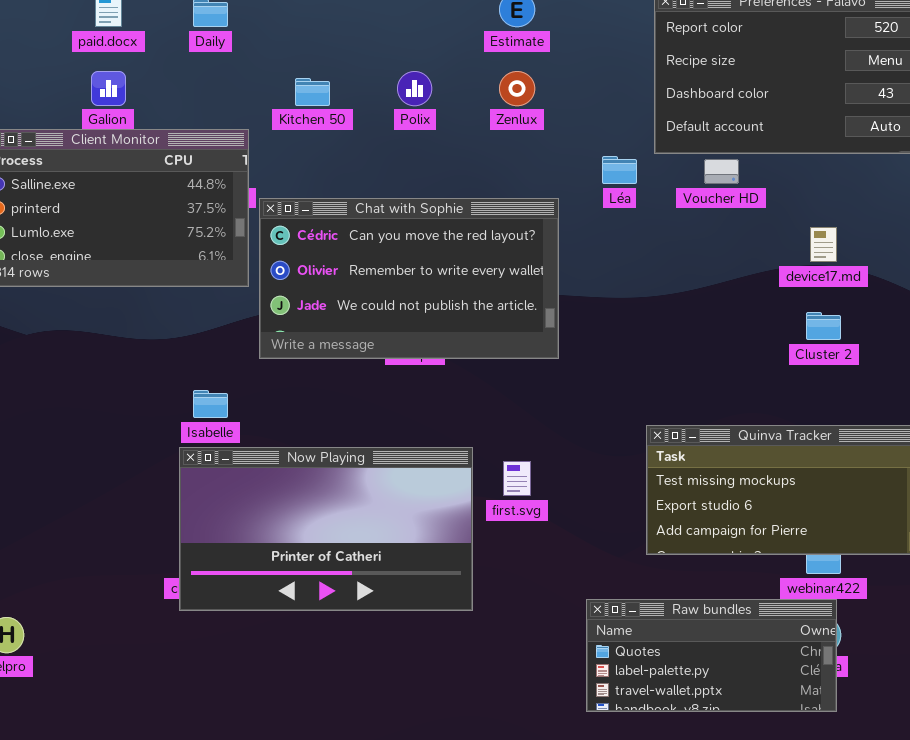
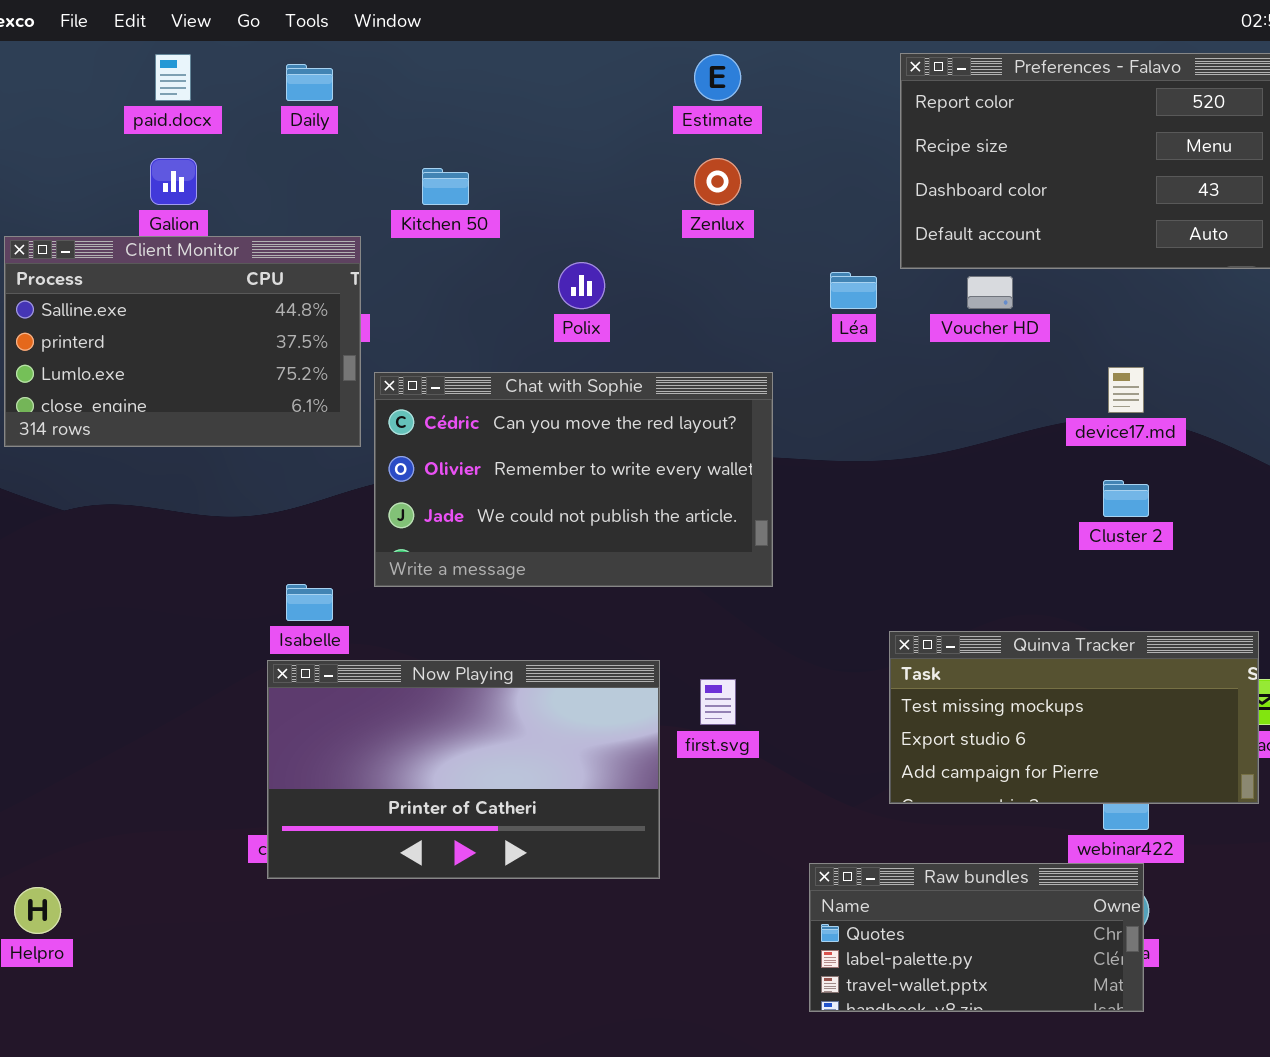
Polix: [397,71,432,106] -> [558,262,605,309], moved
Chat with Sophie: [259,198,559,359] -> [374,372,773,587], moved

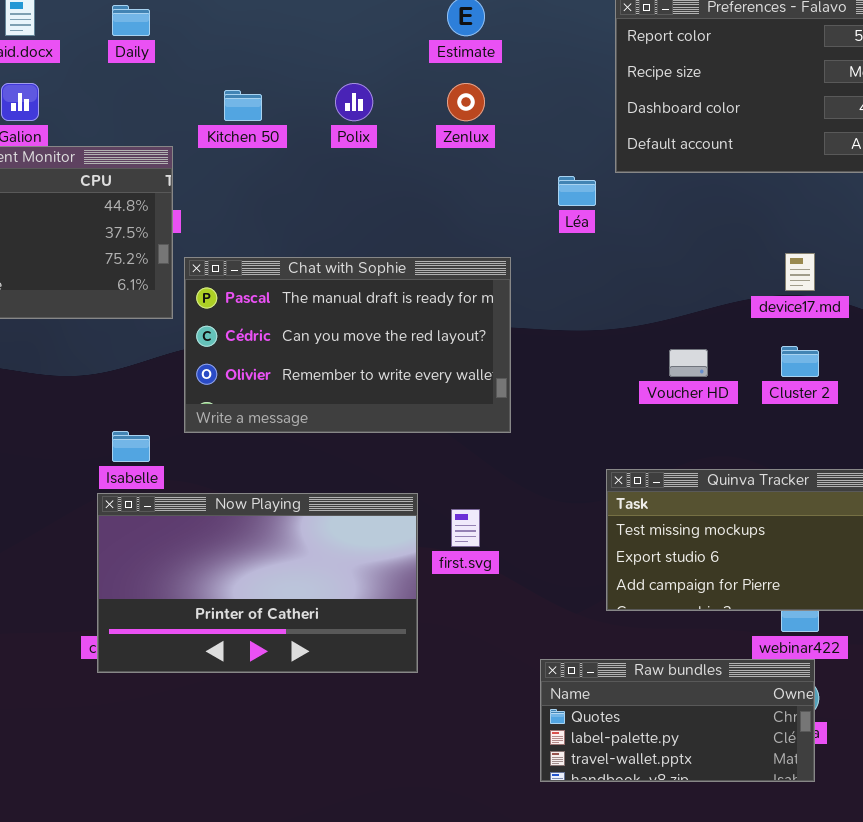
Polix: [558,262,605,309] -> [335,83,373,121], moved
Voucher HD: [967,276,1013,309] -> [669,349,708,377], moved
Chat with Sophie: [374,372,773,587] -> [184,257,511,433], scrolled up 1 row

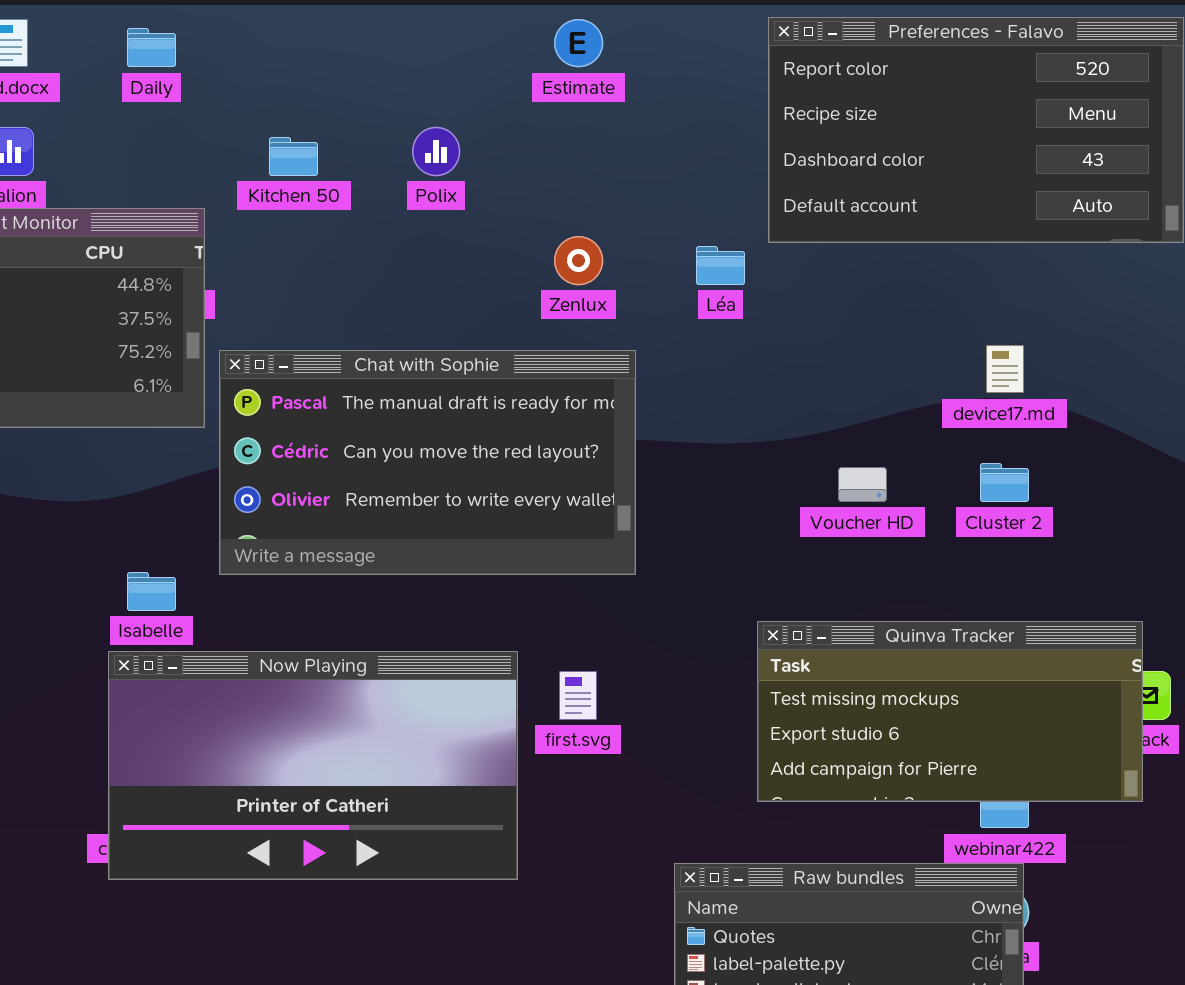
Zenlux: [447,83,485,121] -> [554,236,603,285], moved

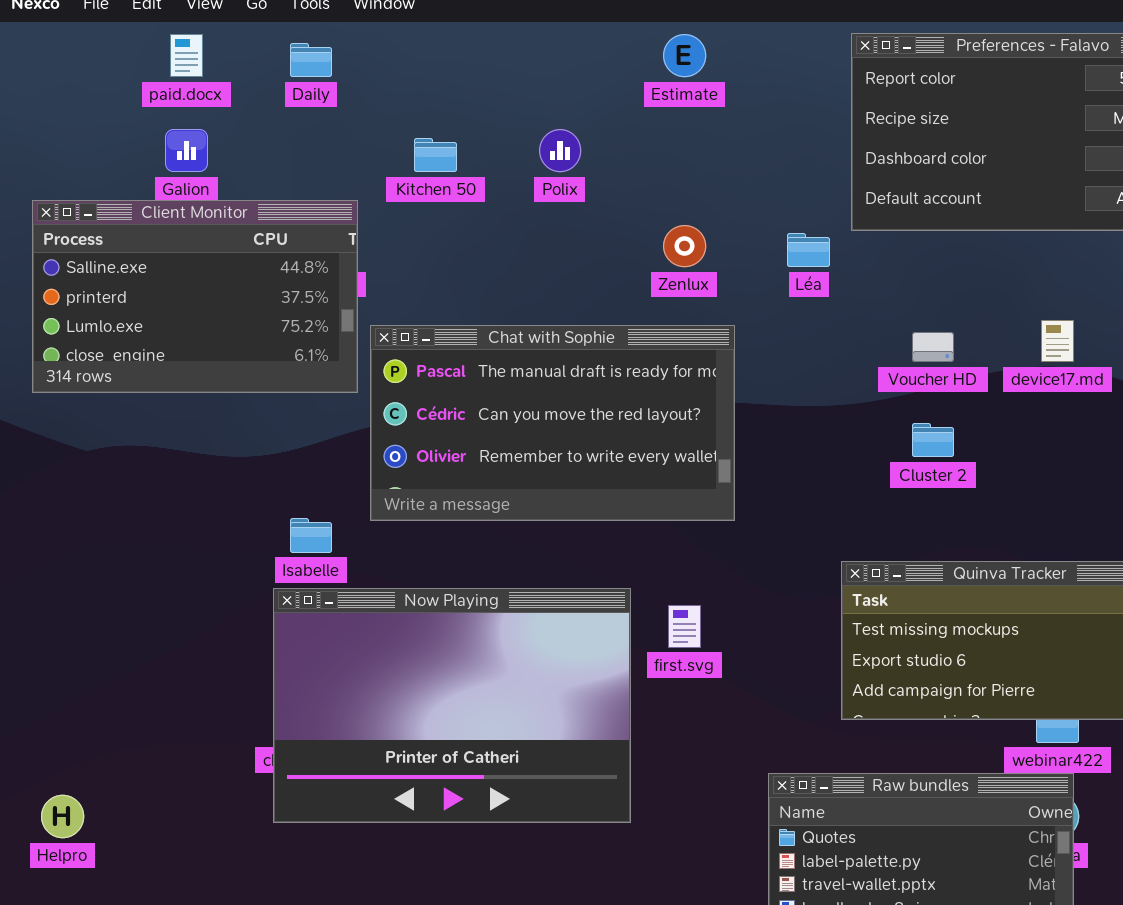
Cluster 2: [980,463,1029,502] -> [912,423,954,457], moved
Voucher HD: [838,467,887,502] -> [912,332,954,362], moved
Now Playing: [108,651,518,880] -> [273,588,631,823], resized

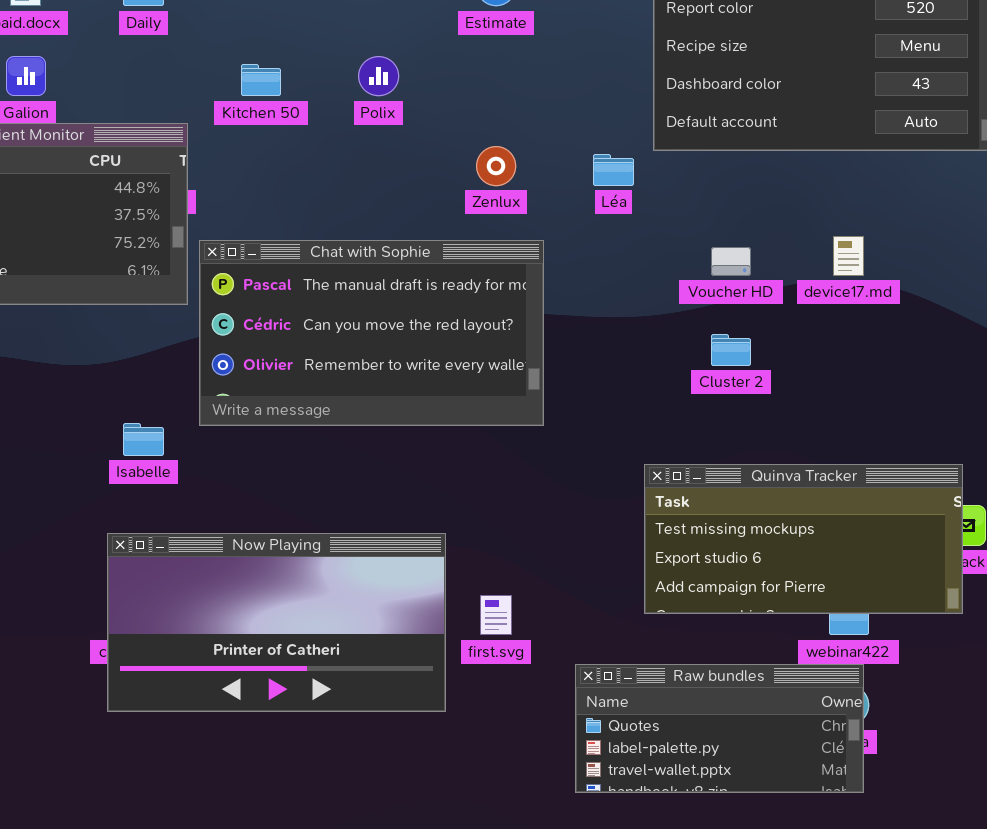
Now Playing: [273,588,631,823] -> [107,533,446,712], resized
first.svg: [668,605,701,648] -> [480,595,512,635], moved

